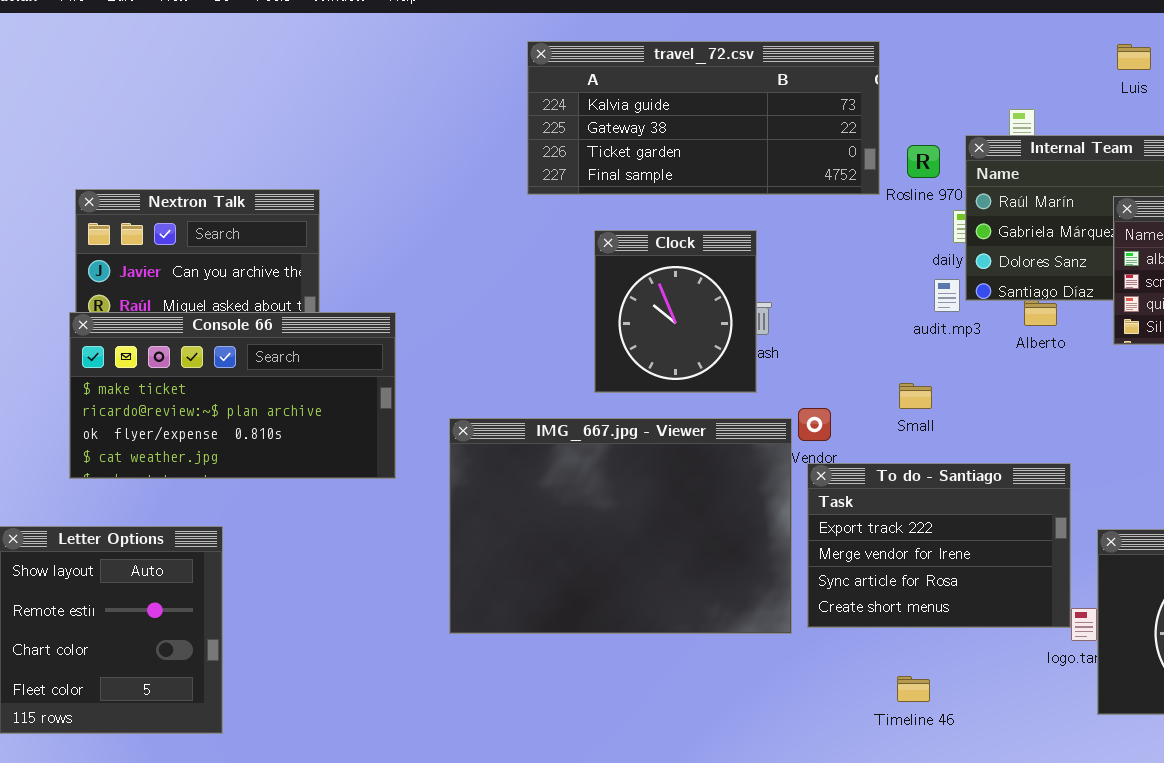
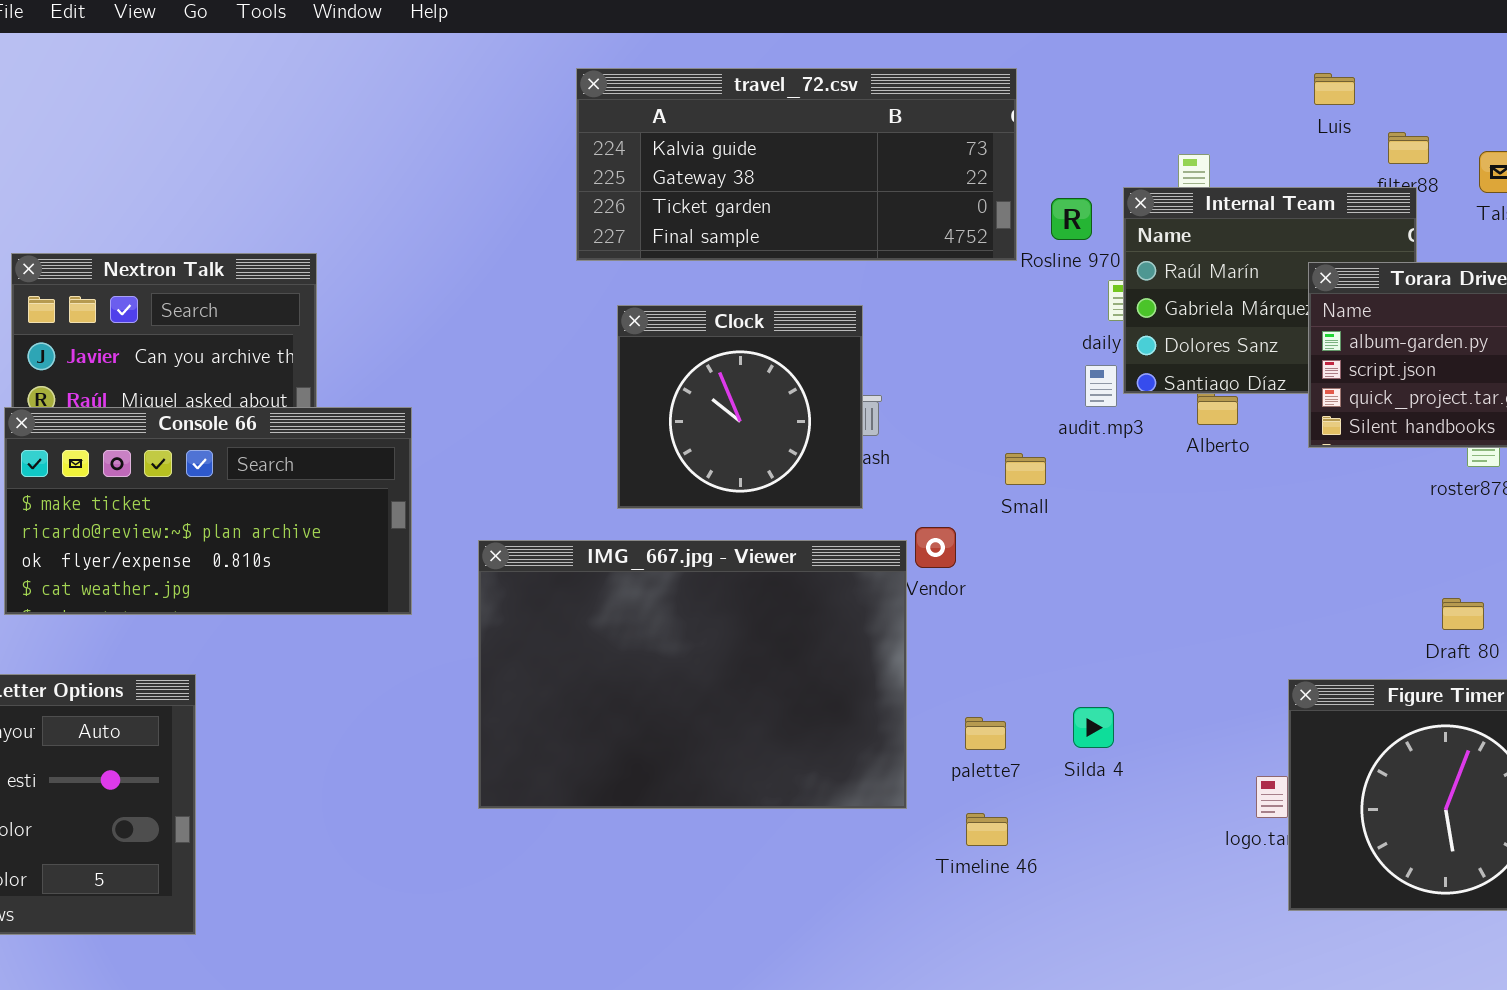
Clock: [594,230,757,393] -> [617,305,863,509], resized
Small: [899,383,932,409] -> [1005,453,1046,485], moved
To do - Santiago: [807,463,1071,628] -> none, closed
Timeline 46: [897,676,930,702] -> [966,813,1008,846], moved

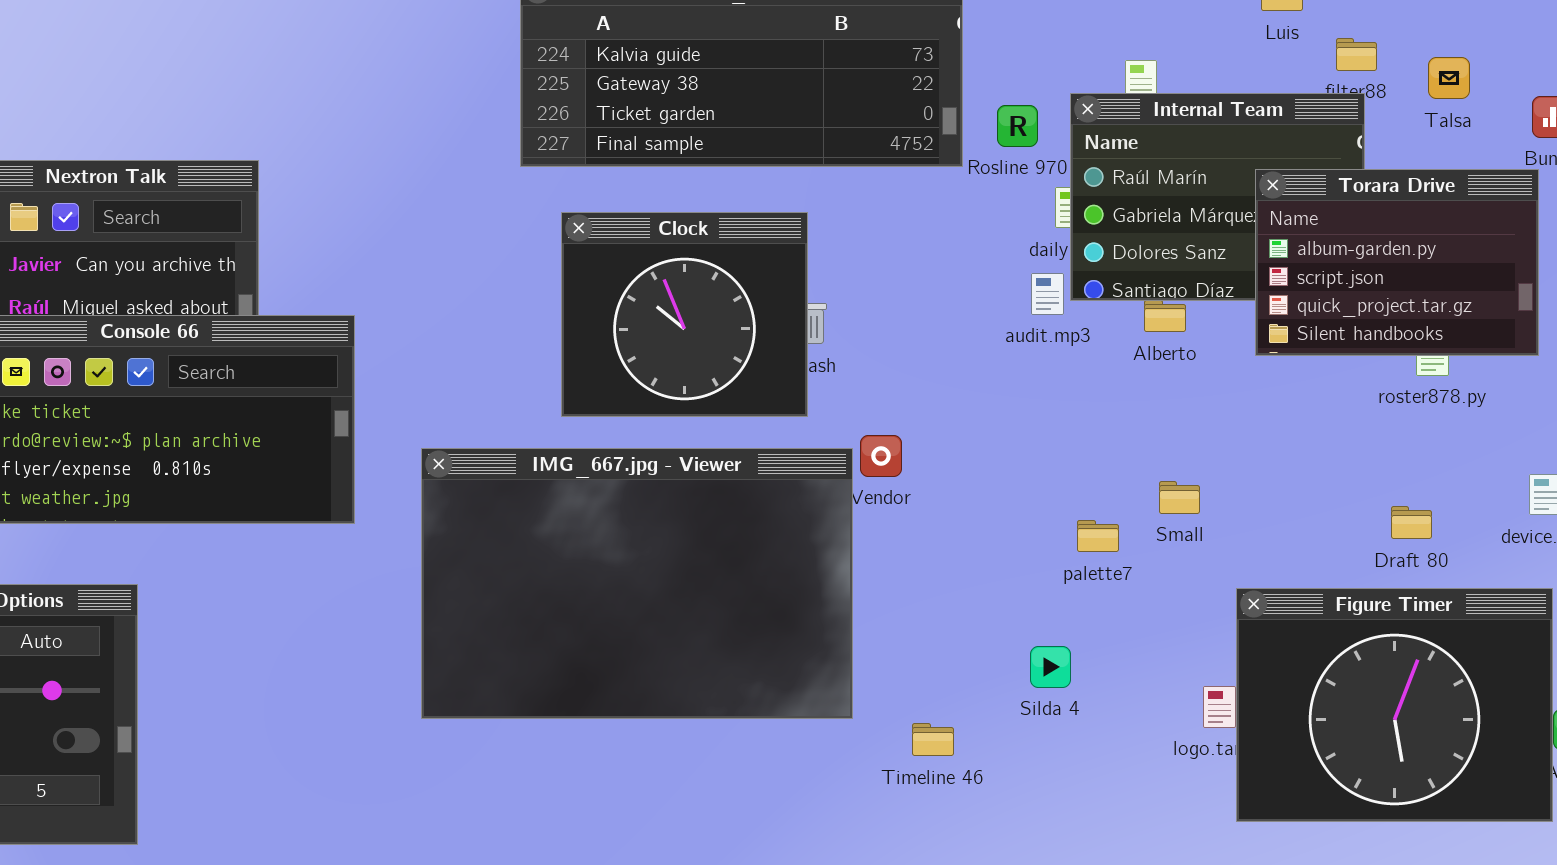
Small: [1005,453,1046,485] -> [1159,481,1200,514], moved
Silda 4: [1073,707,1114,748] -> [1030,646,1071,688], moved
palette7: [965,717,1006,750] -> [1077,520,1119,552], moved

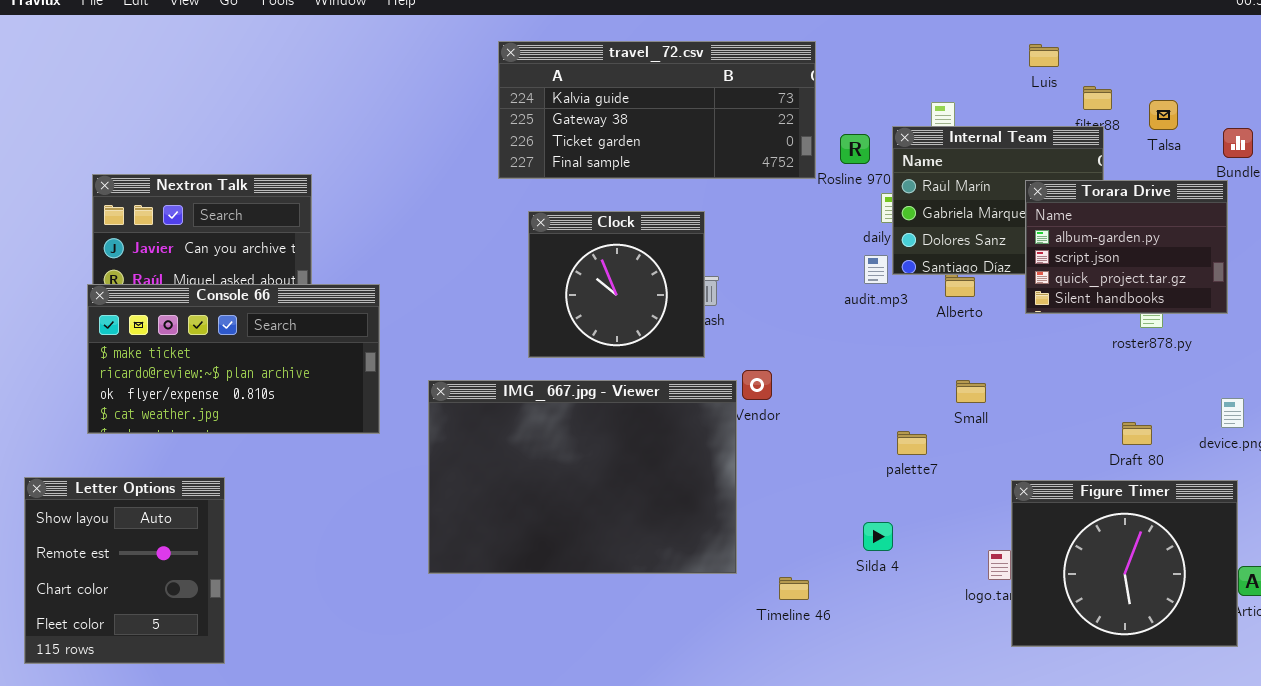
Small: [1159,481,1200,514] -> [956,380,986,403], moved

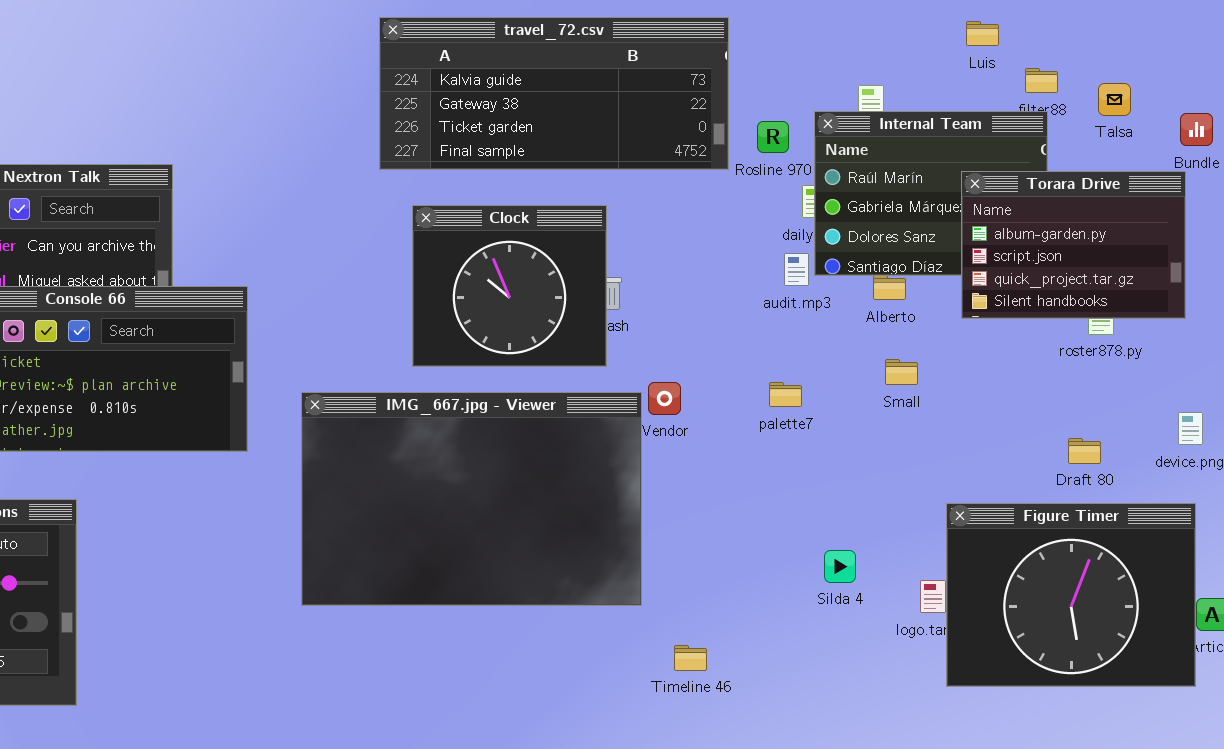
Small: [956,380,986,403] -> [885,359,918,385], moved
palette7: [897,431,927,455] -> [769,382,802,407], moved
Silda 4: [863,522,893,551] -> [824,550,856,583], moved
Timeline 46: [779,577,809,600] -> [674,645,707,671], moved

